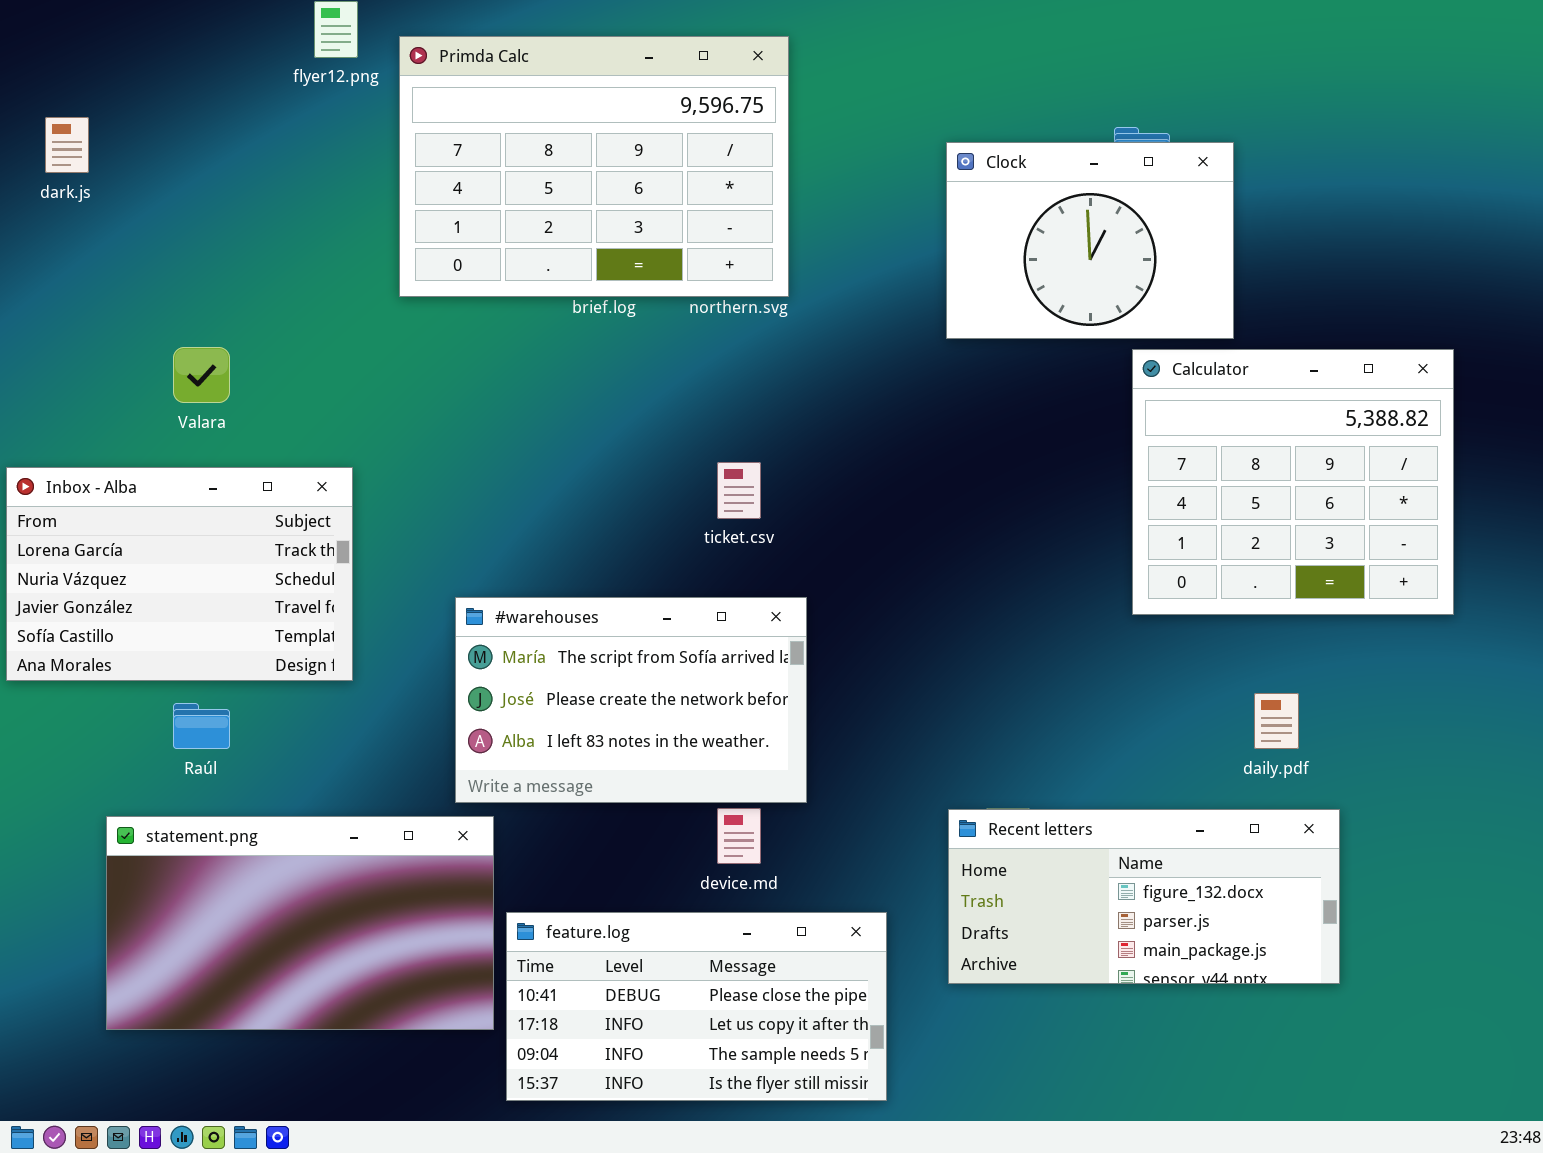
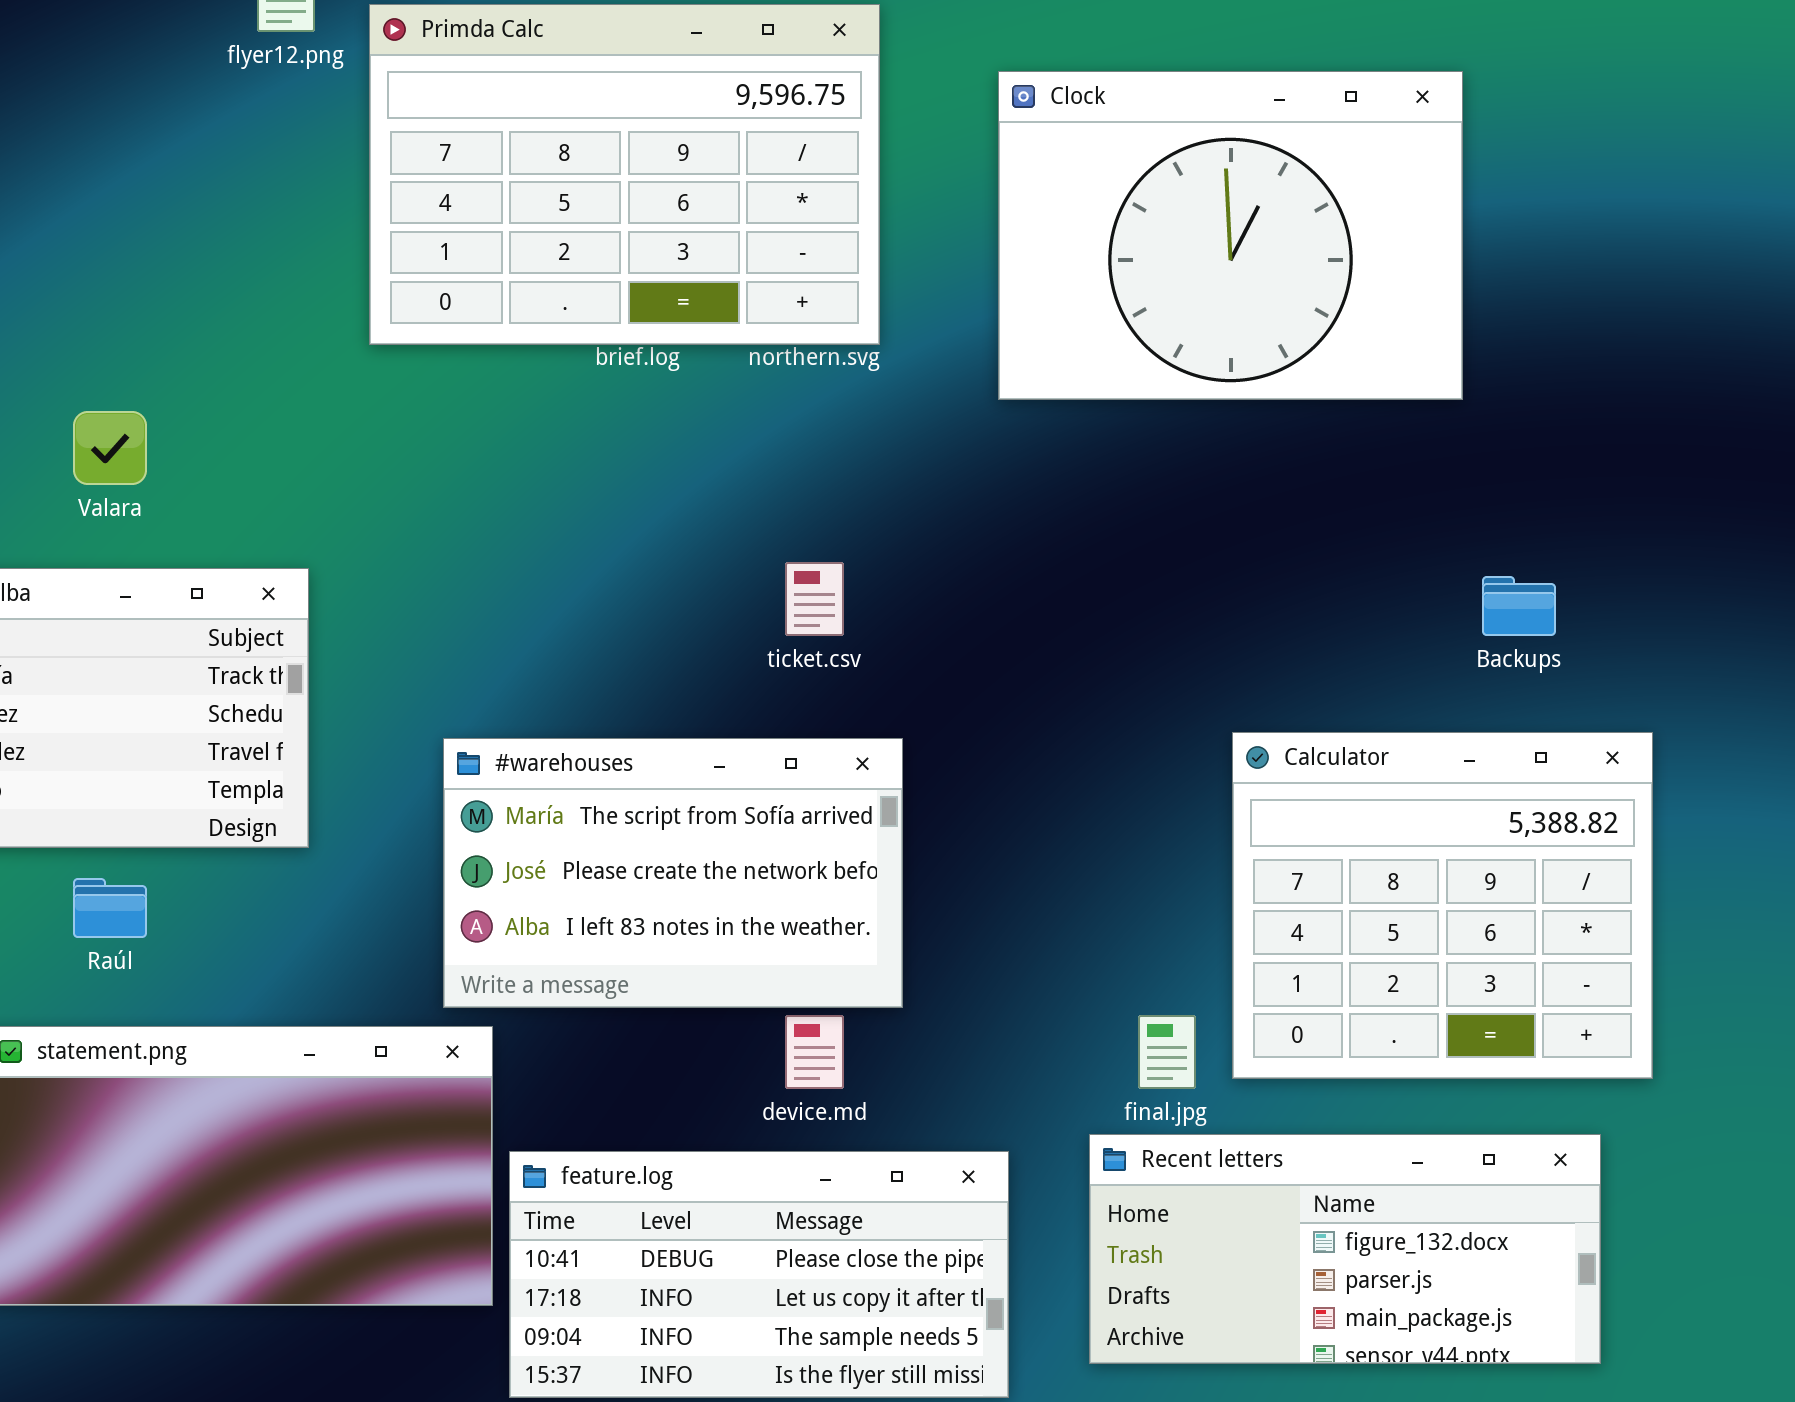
Clock: [946,142,1234,339] -> [998,71,1463,400], resized
Calculator: [1132,349,1454,615] -> [1232,732,1653,1079], moved
Recent letters: [948,809,1340,984] -> [1089,1134,1601,1364], moved

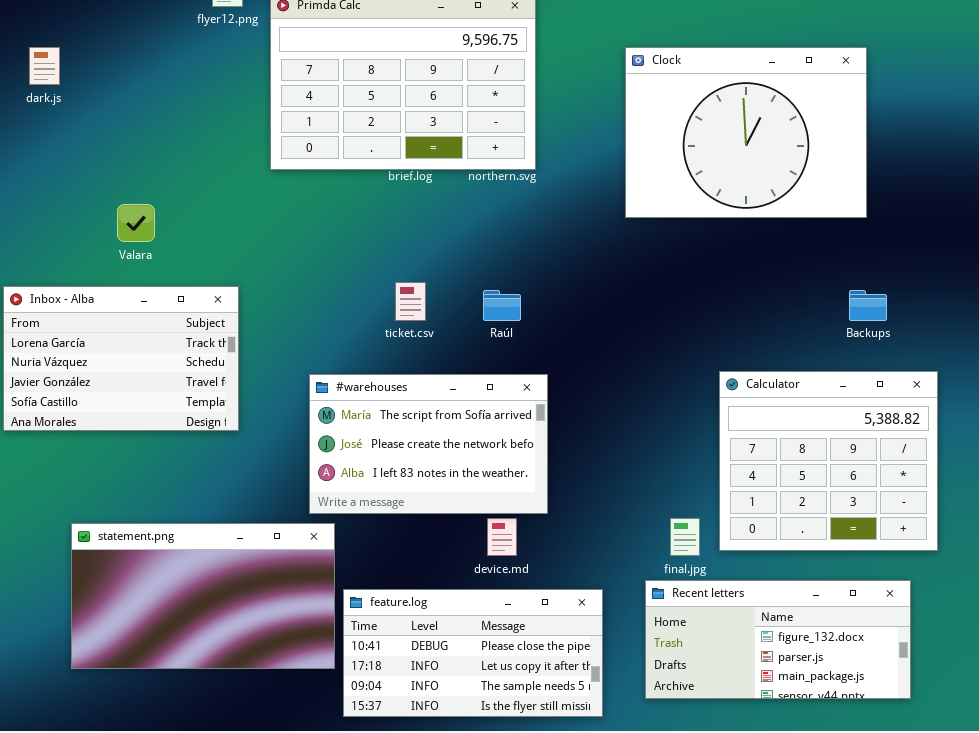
Clock: [998,71,1463,400] -> [625,47,867,218], moved
ticket.csv: [785,562,844,636] -> [395,282,426,321], moved
Raúl: [73,878,147,938] -> [483,290,521,321], moved

